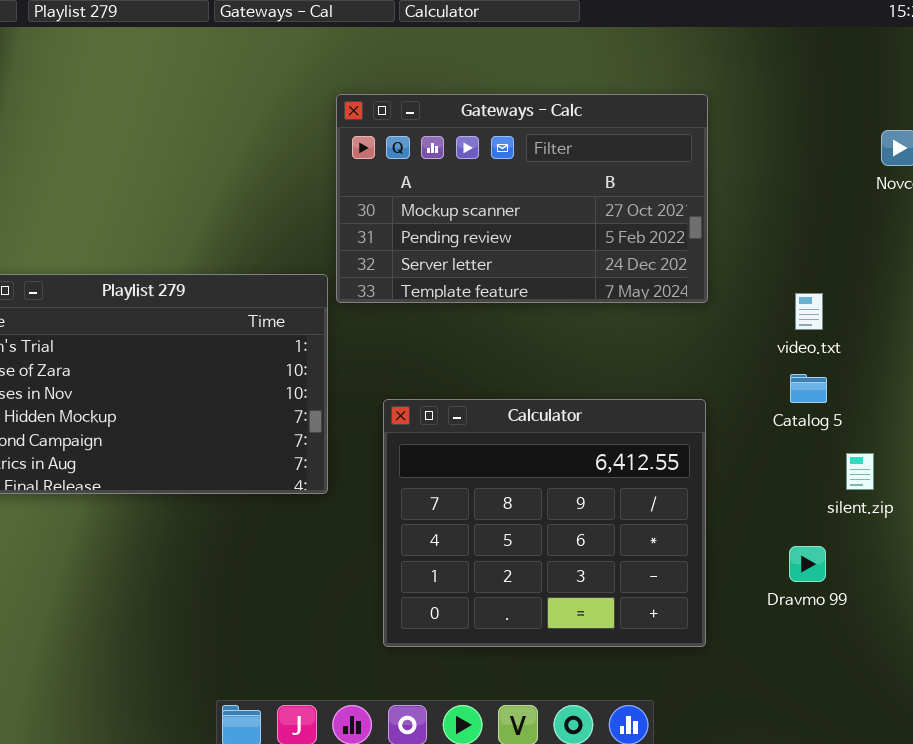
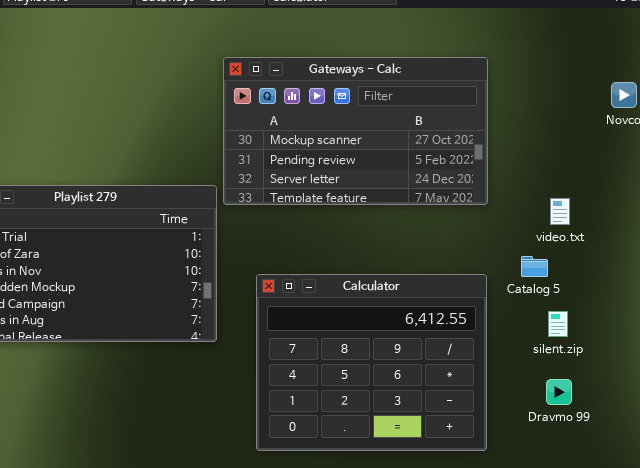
Catalog 5: [790,374,827,403] -> [521,256,548,277], moved
silent.zip: [846,453,874,490] -> [548,311,568,337], moved

